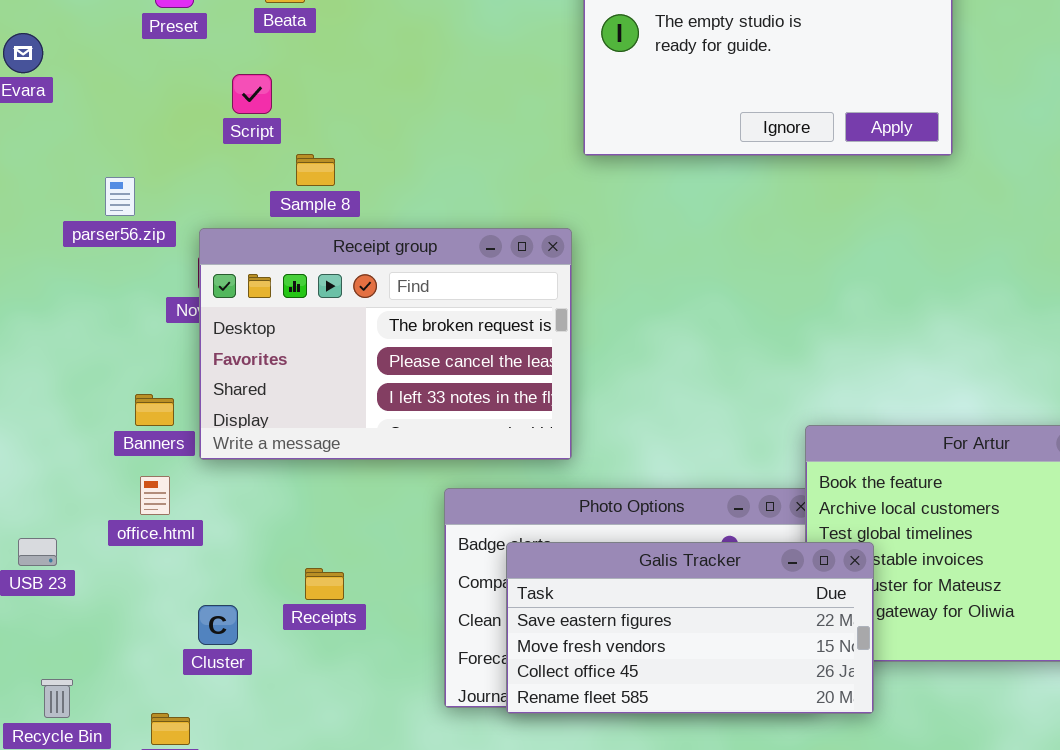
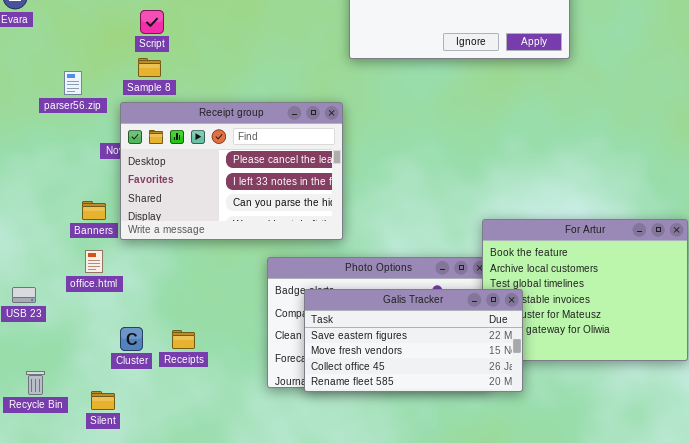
Sample 8: [296,154,335,186] -> [138,58,161,77], moved
Receipt group: [199,228,572,460] -> [120,102,343,240], scrolled down 1 row
Receipts: [305,568,344,600] -> [172,330,195,349], moved

